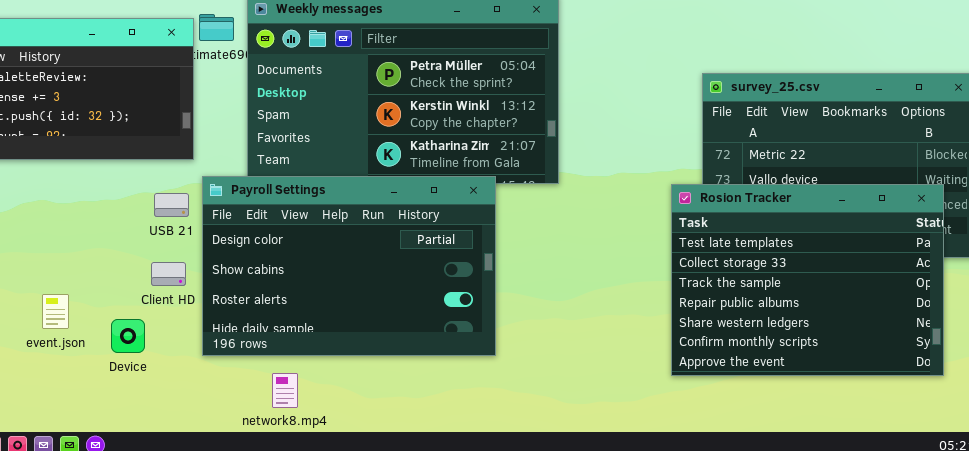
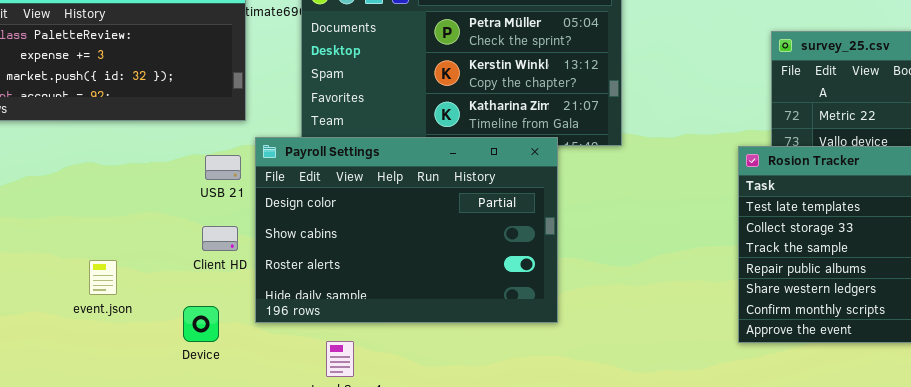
Device: [111,319,145,353] -> [183,306,219,342], moved

